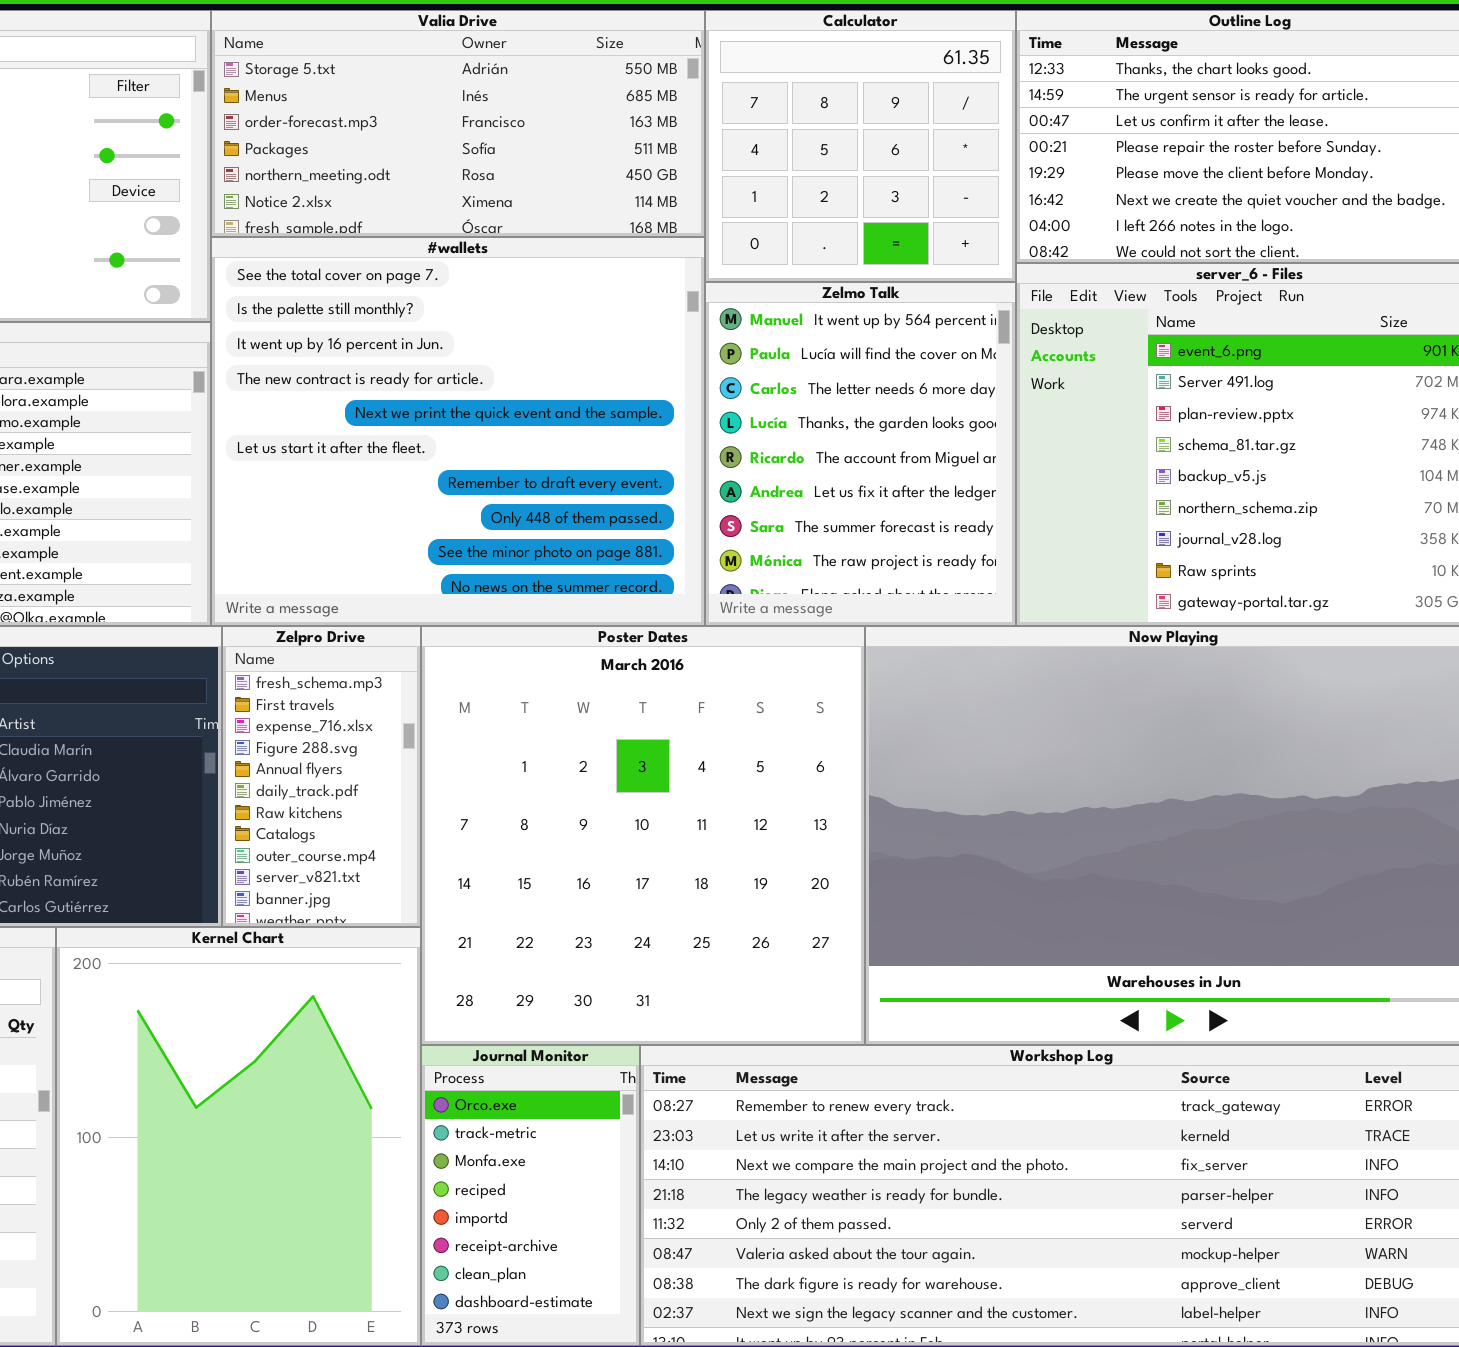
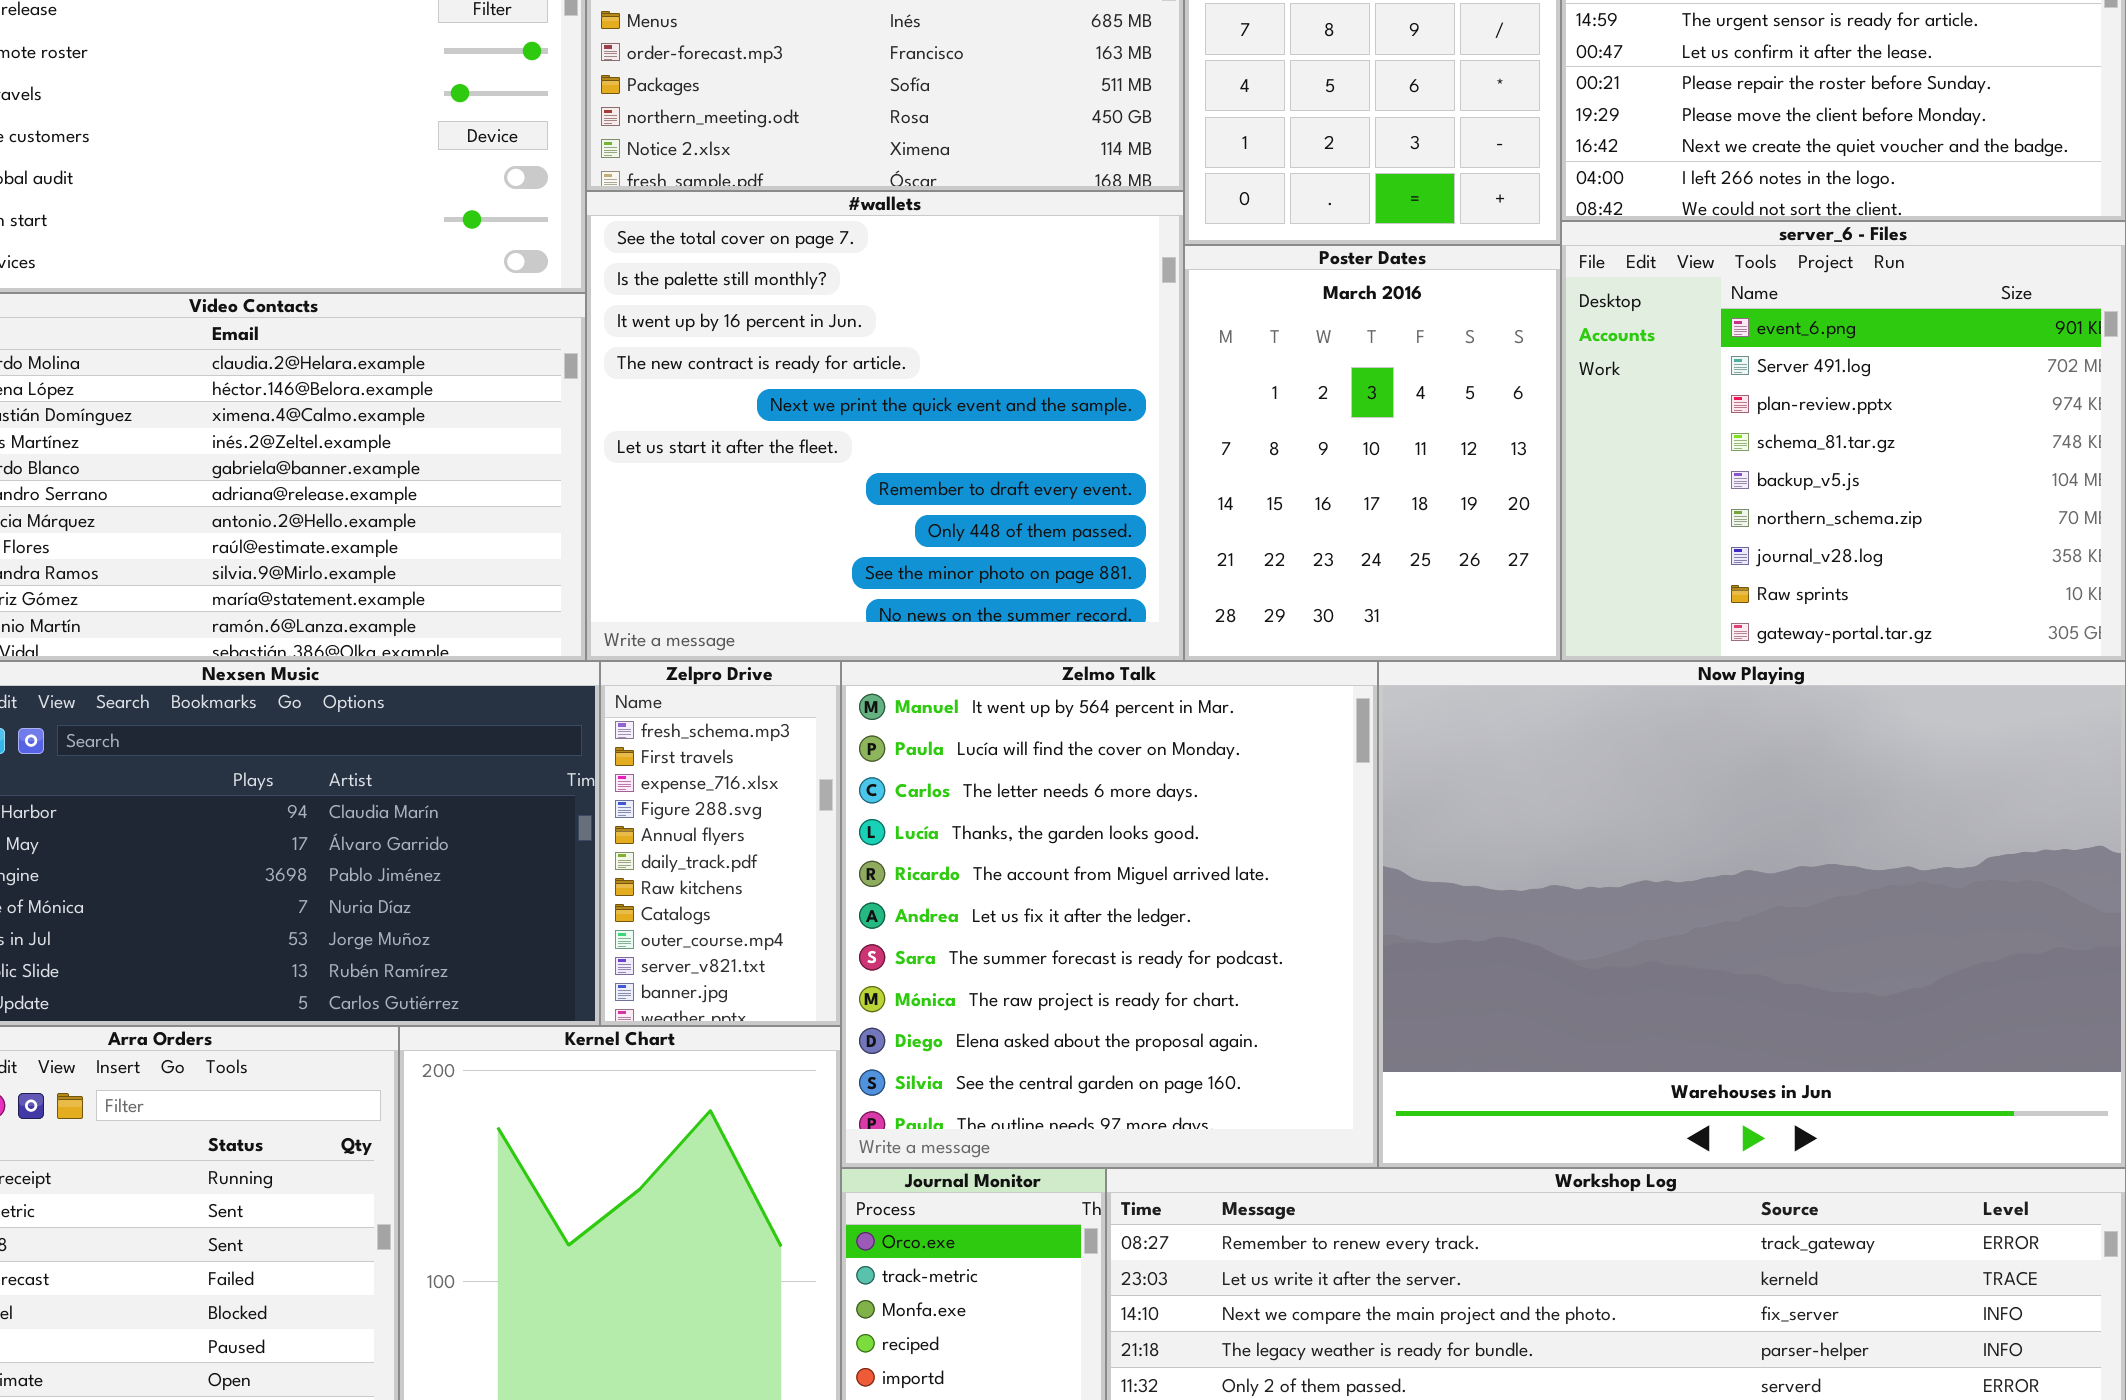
Zelmo Talk: [705,282,1016,626] -> [841,661,1378,1168], moved, resized
Poster Dates: [421,626,865,1045] -> [1184,245,1561,661], moved, resized

